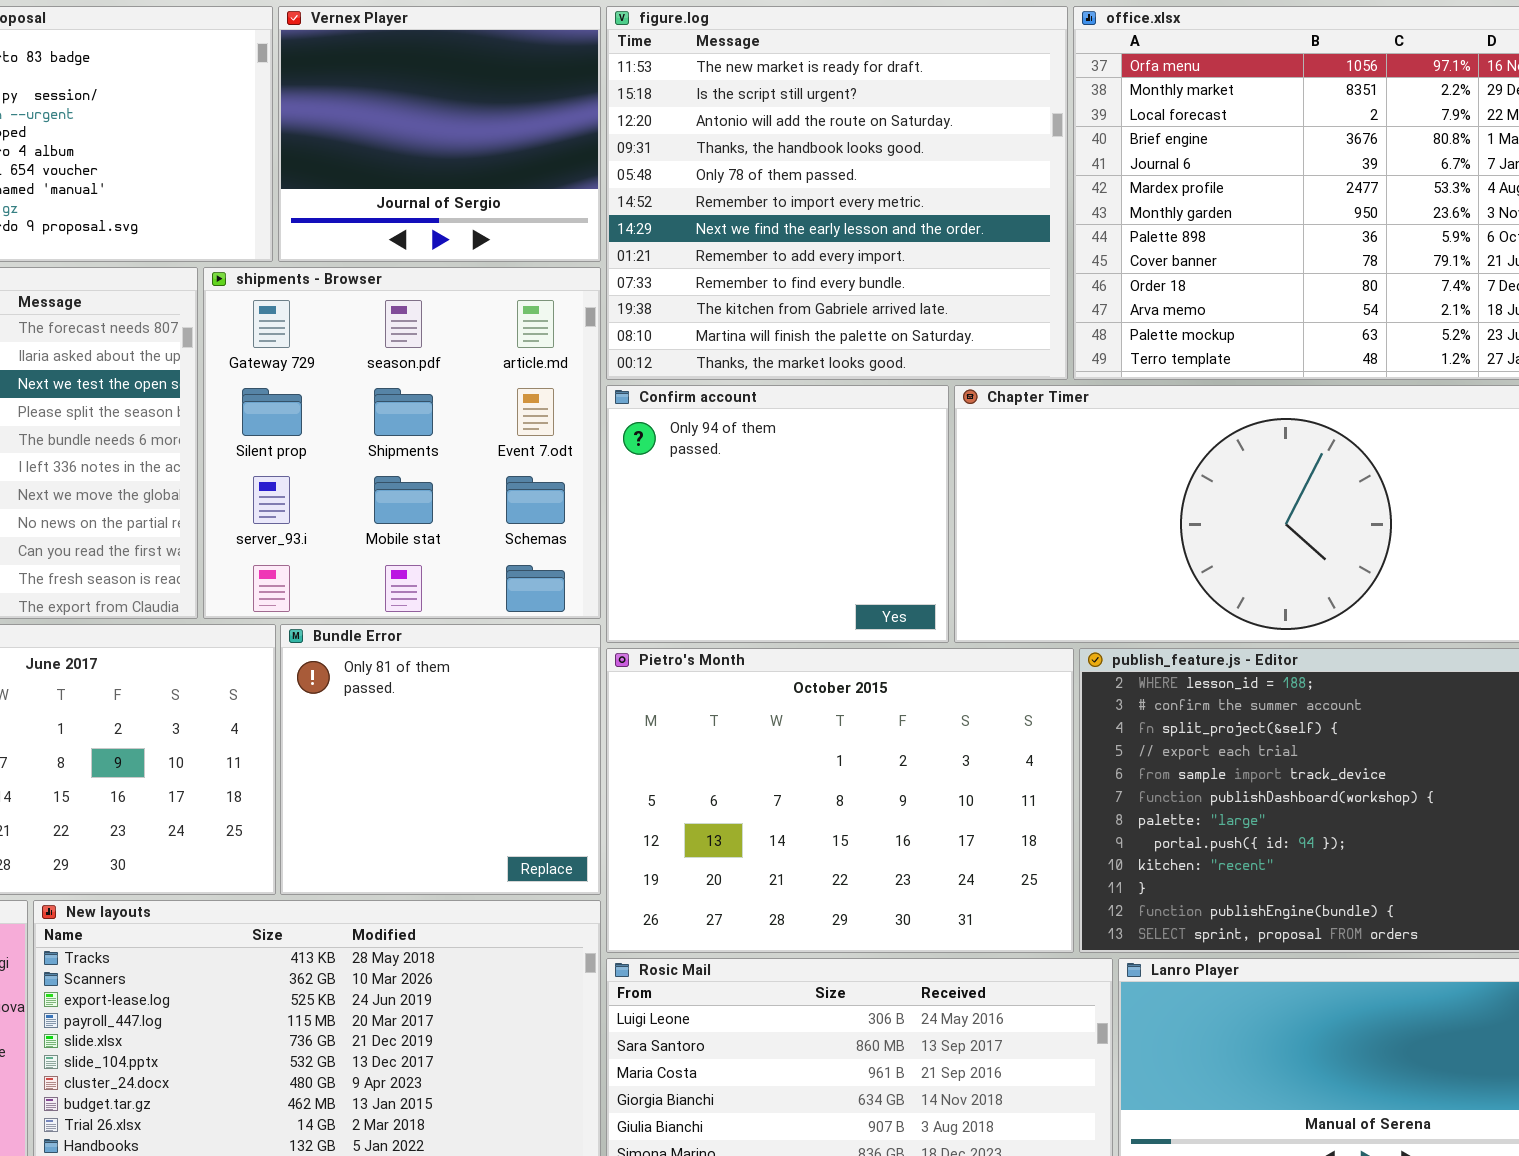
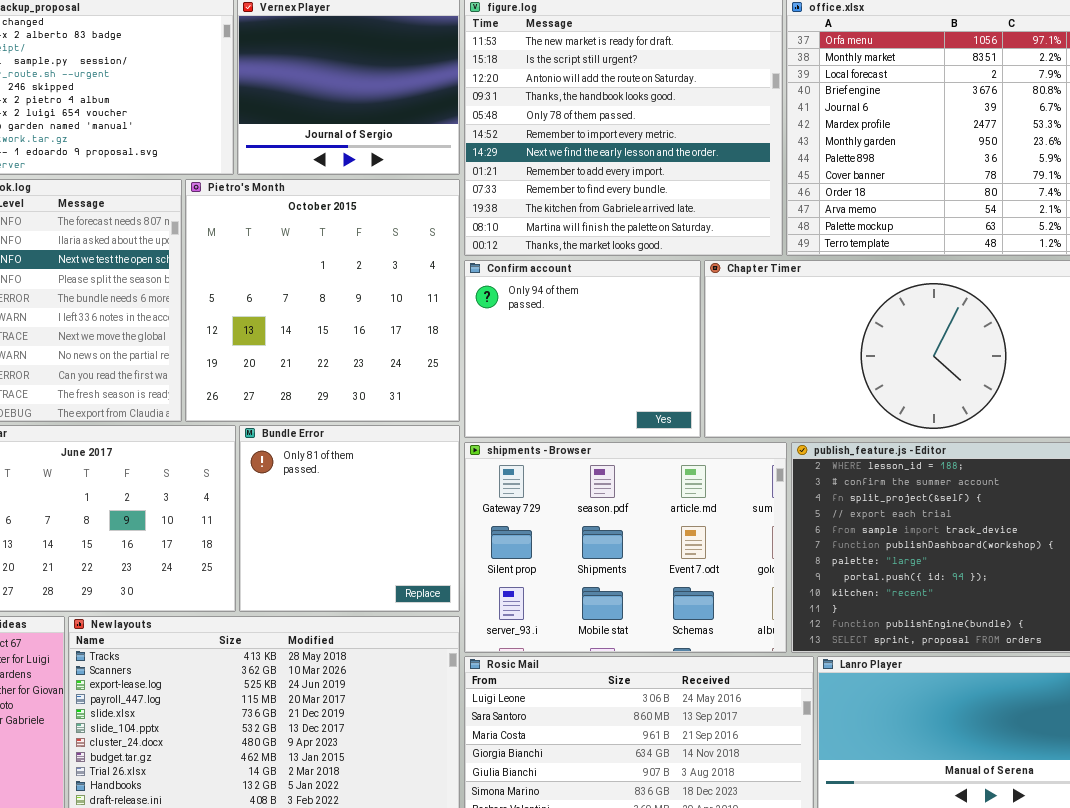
shipments - Browser: [203,267,601,619] -> [464,442,787,653], moved, resized
Pietro's Month: [606,648,1074,953] -> [185,179,460,422], moved, resized

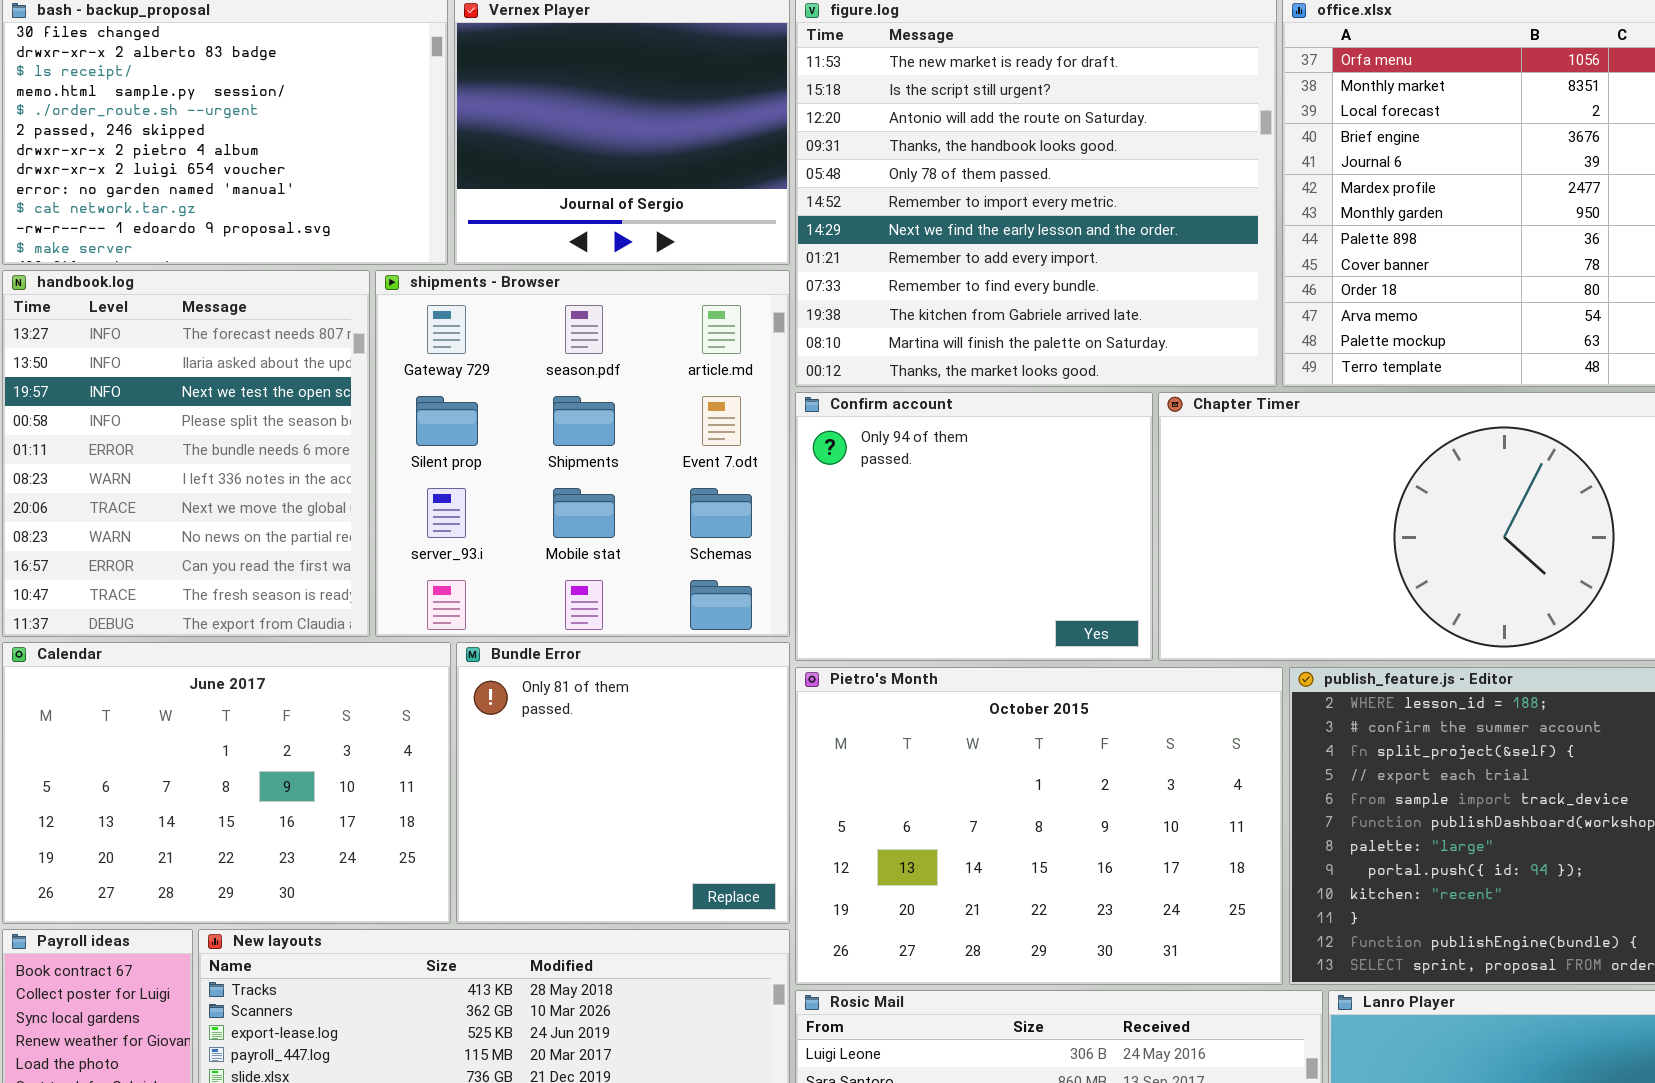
Pietro's Month: [185,179,460,422] -> [795,667,1283,985], moved, resized
shipments - Browser: [464,442,787,653] -> [375,270,790,637], moved, resized

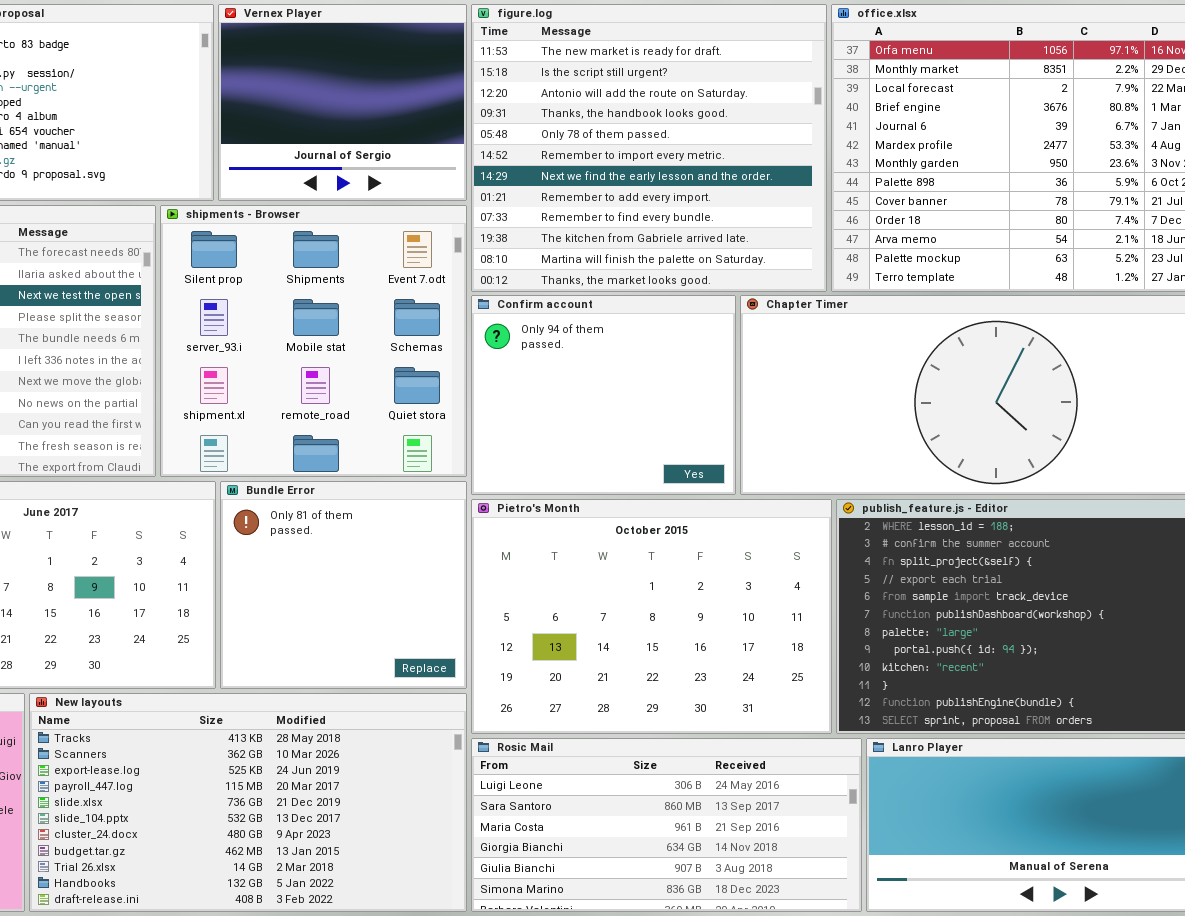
shipments - Browser: [375,270,790,637] -> [160,205,467,477], scrolled down 1 row

